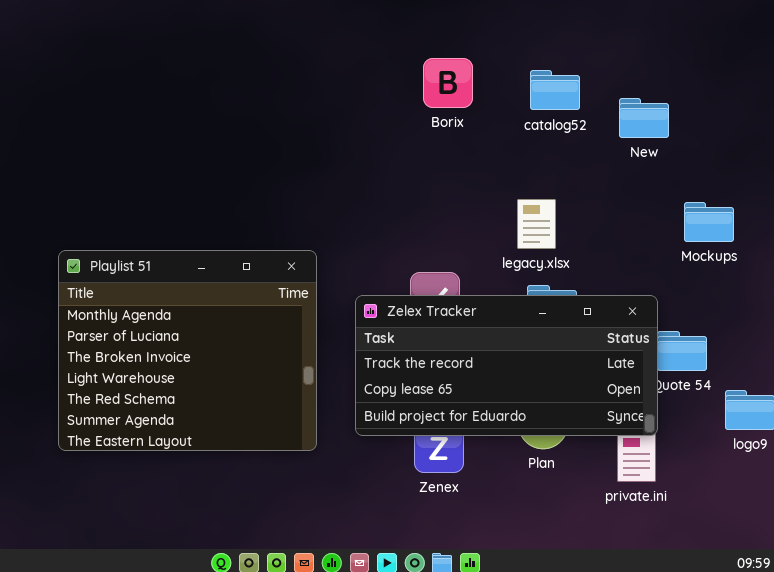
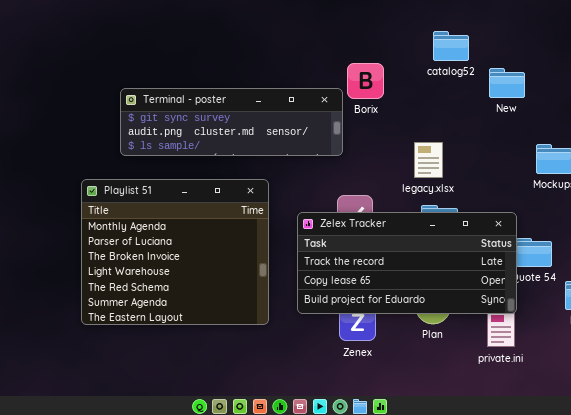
Borix: [423,58,473,108] -> [347,63,384,99], moved
catalog52: [530,70,580,110] -> [433,31,469,61], moved
Terminal - poster: none -> [120,88,343,156], opened

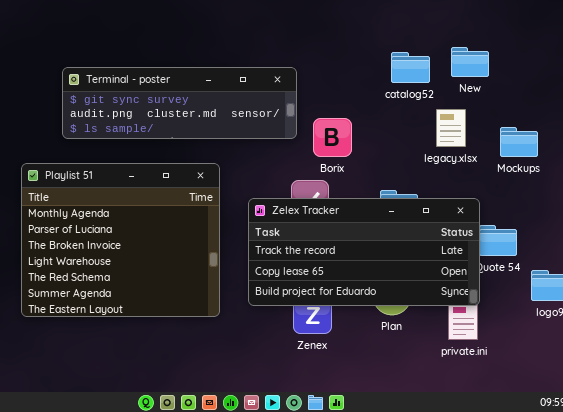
catalog52: [433,31,469,61] -> [391,52,430,83], moved
Borix: [347,63,384,99] -> [313,118,352,157], moved
legacy.xlsx: [414,142,443,178] -> [436,109,466,147], moved

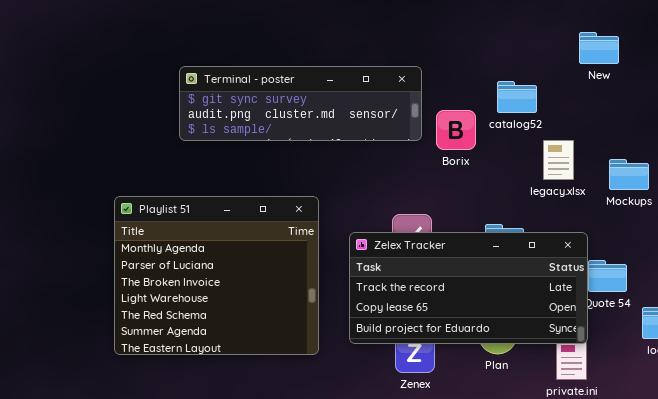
New: [451,47,489,77] -> [579,32,619,64], moved
Terminal - poster: [62,67,297,139] -> [179,66,422,141], moved
Borix: [313,118,352,157] -> [436,110,476,150], moved

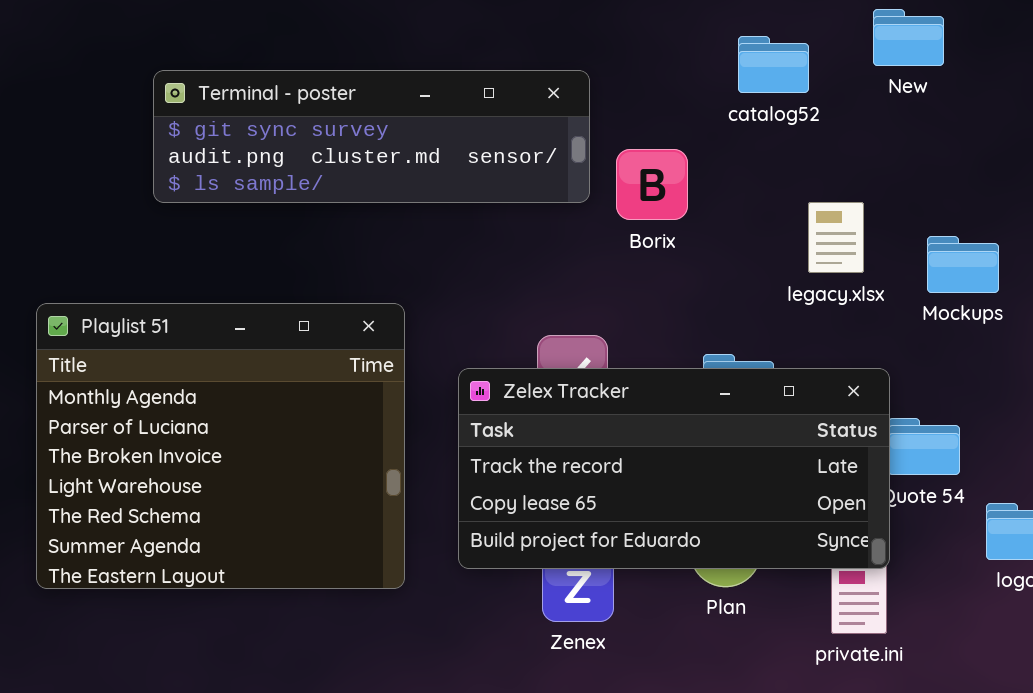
catalog52: [497,81,537,113] -> [738,36,809,93], moved

